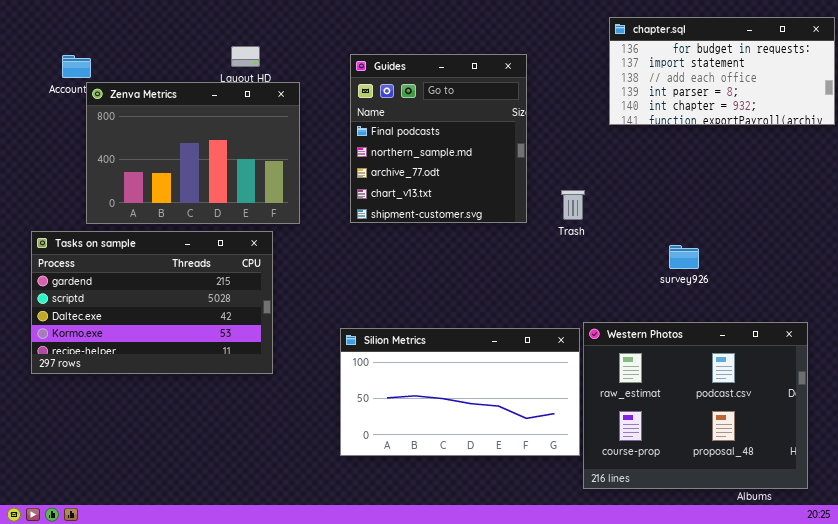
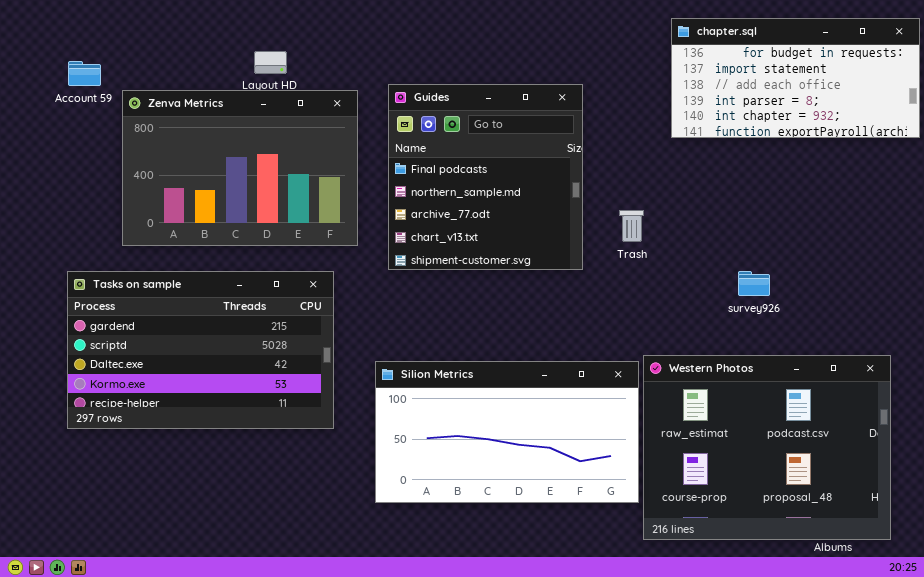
Guides: [350,54,527,223] -> [388,84,583,270], moved
Zenva Metrics: [86,82,300,224] -> [122,90,358,246], moved
Tasks on sample: [31,231,273,374] -> [67,271,334,429], moved

